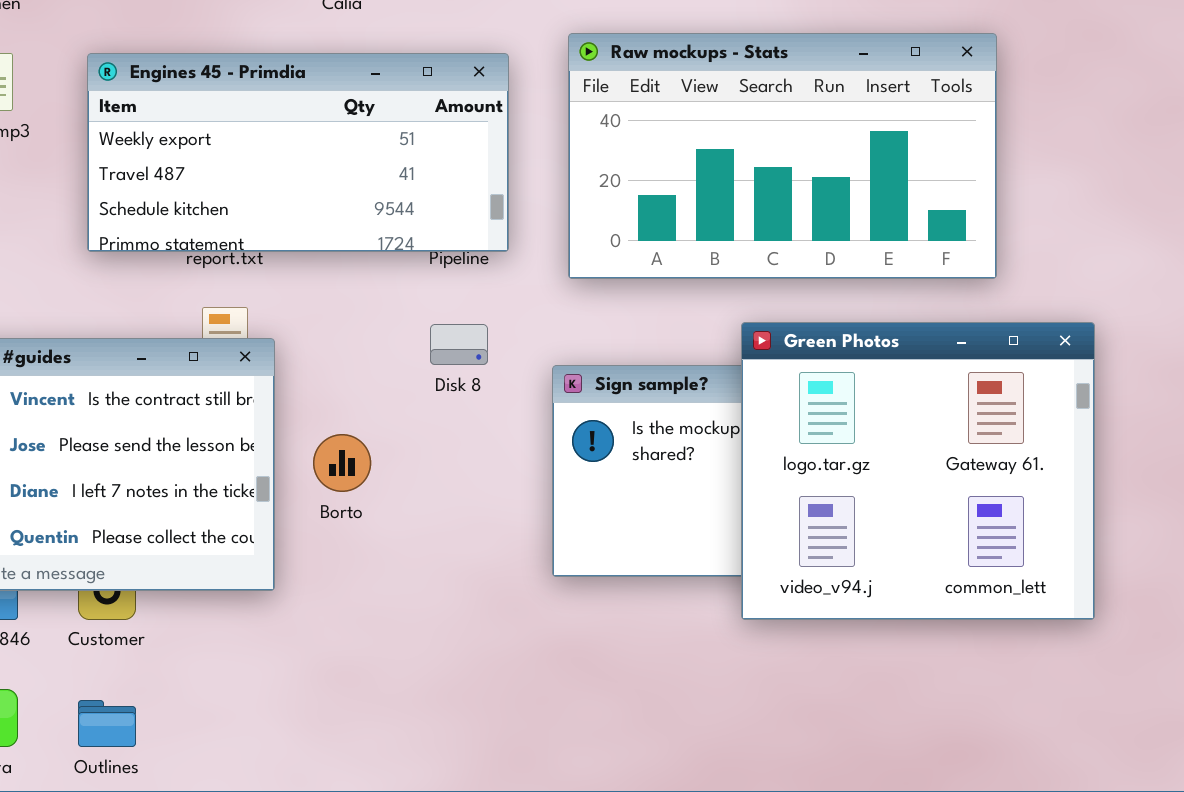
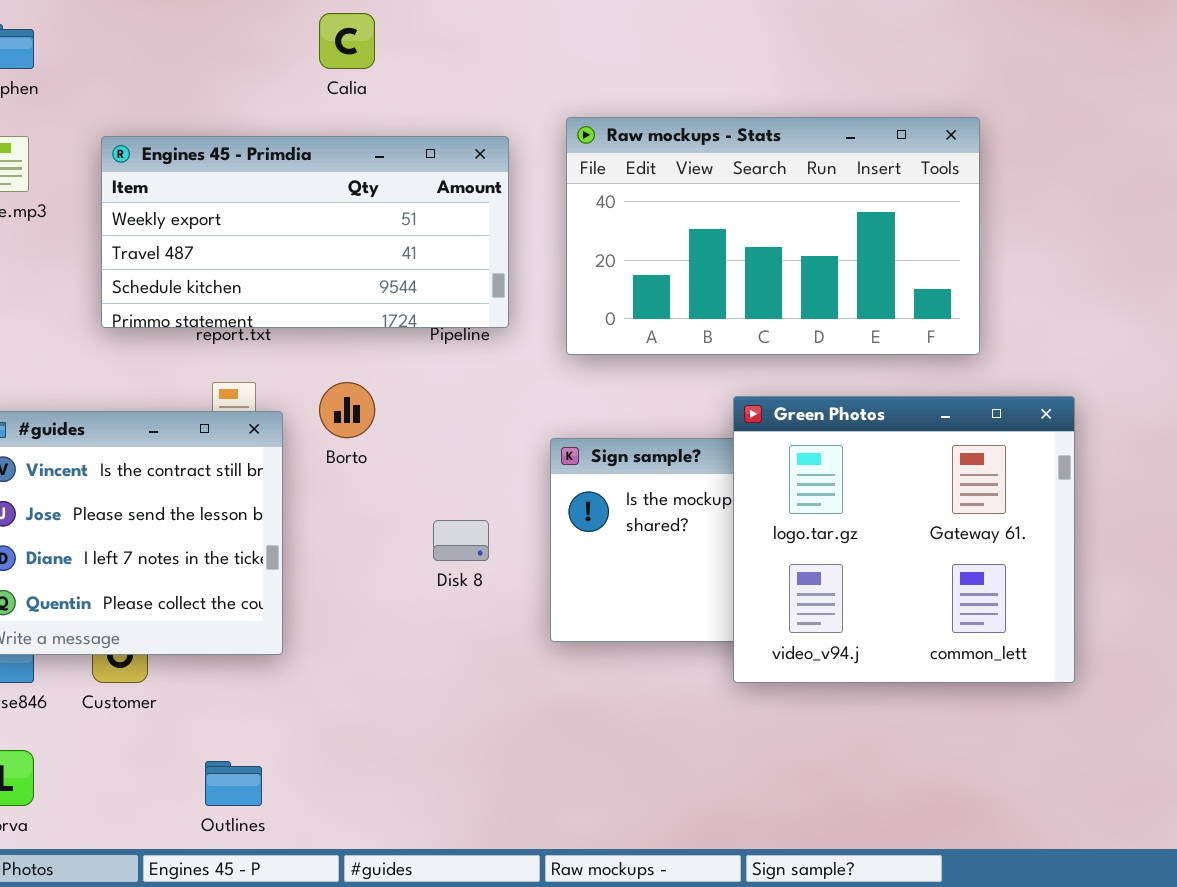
Disk 8: [430,324,488,365] -> [433,520,489,561], moved
Borto: [313,434,371,492] -> [319,382,375,438], moved
Outlines: [78,700,136,747] -> [205,761,262,806], moved

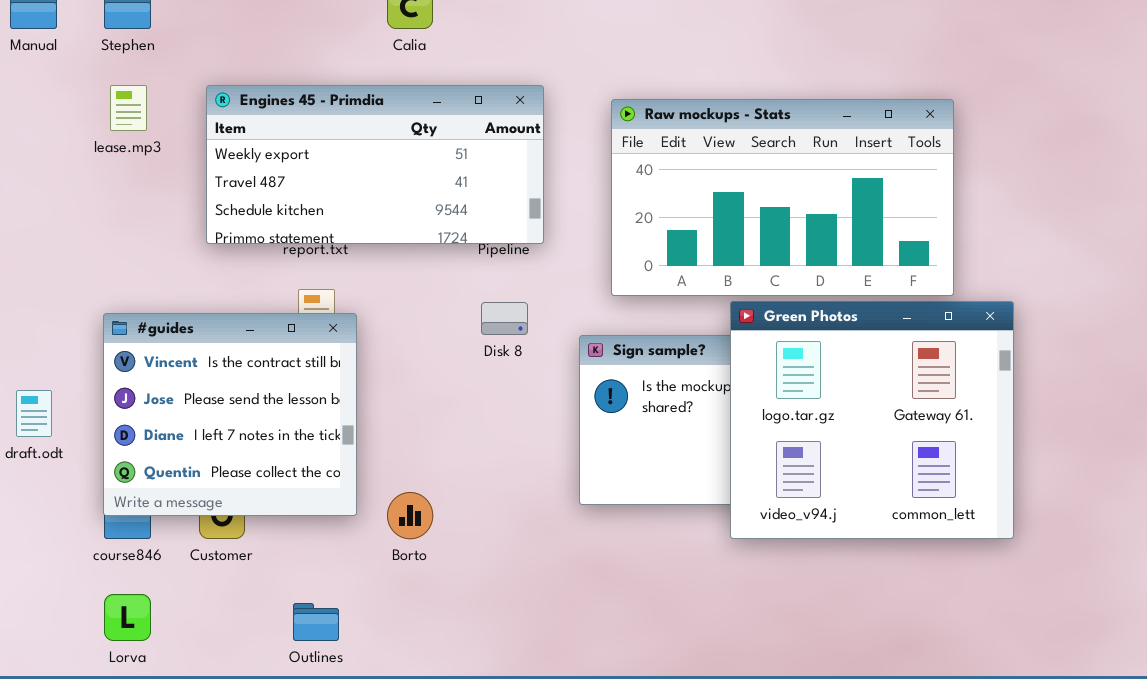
Raw mockups - Stats: [566,117,980,355] -> [611,99,954,296], moved
Borto: [319,382,375,438] -> [387,492,433,539], moved
Disk 8: [433,520,489,561] -> [481,302,528,335], moved

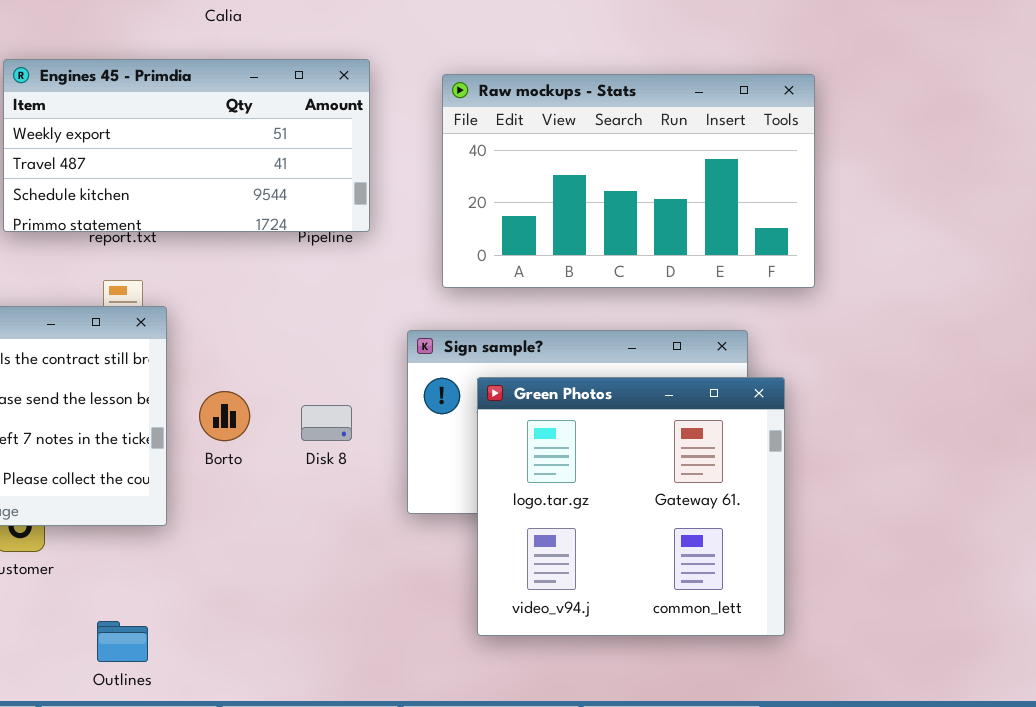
Green Photos: [730,301,1014,539] -> [477,377,785,636], moved
Disk 8: [481,302,528,335] -> [301,405,352,441], moved
Borto: [387,492,433,539] -> [199,391,250,441], moved

